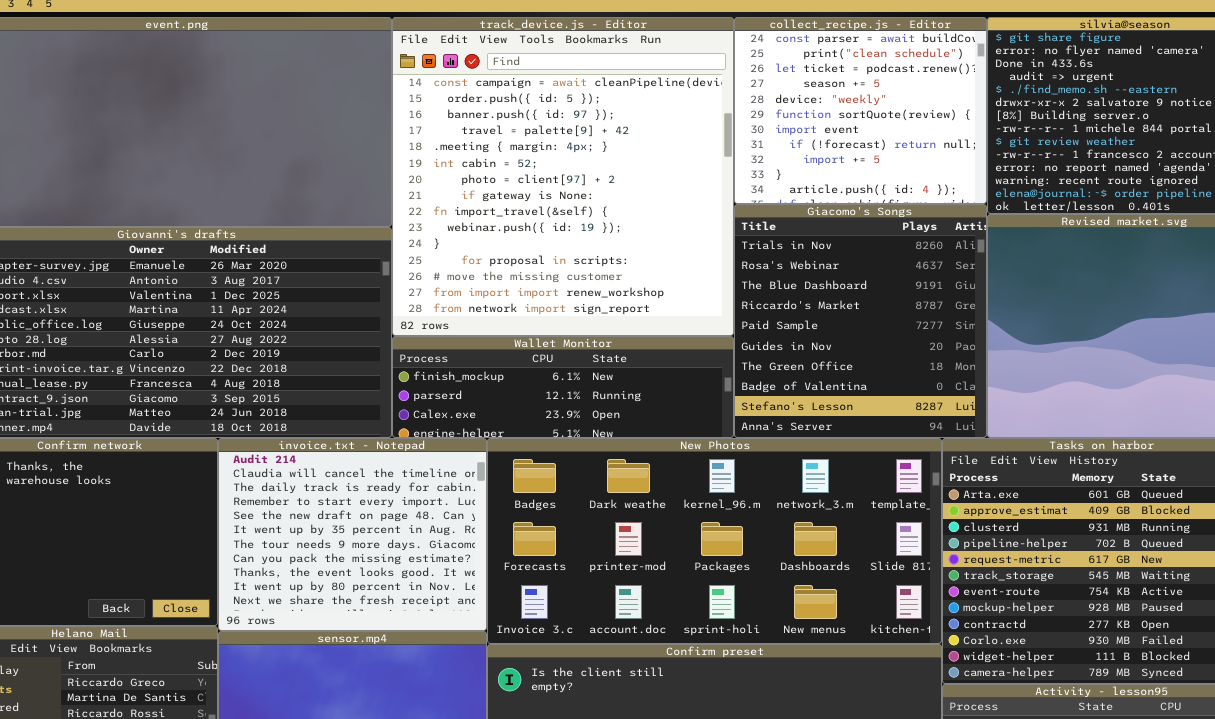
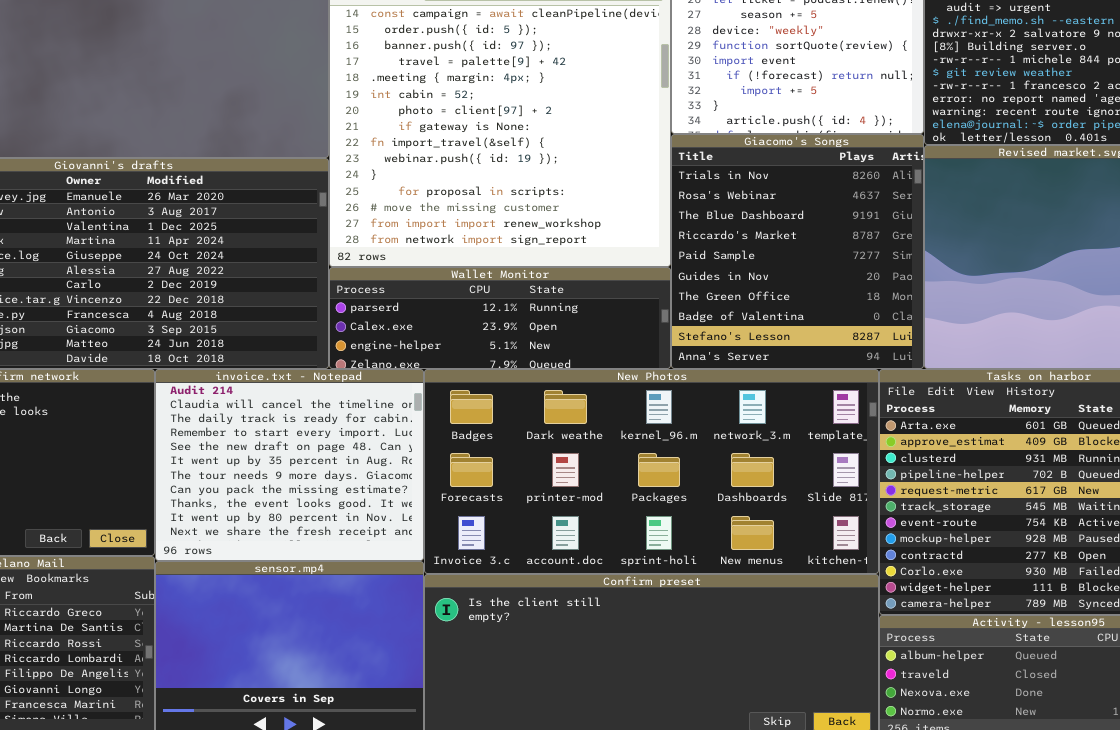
Wallet Monitor: [392,336,734,438] -> [329,267,671,369], scrolled down 1 row

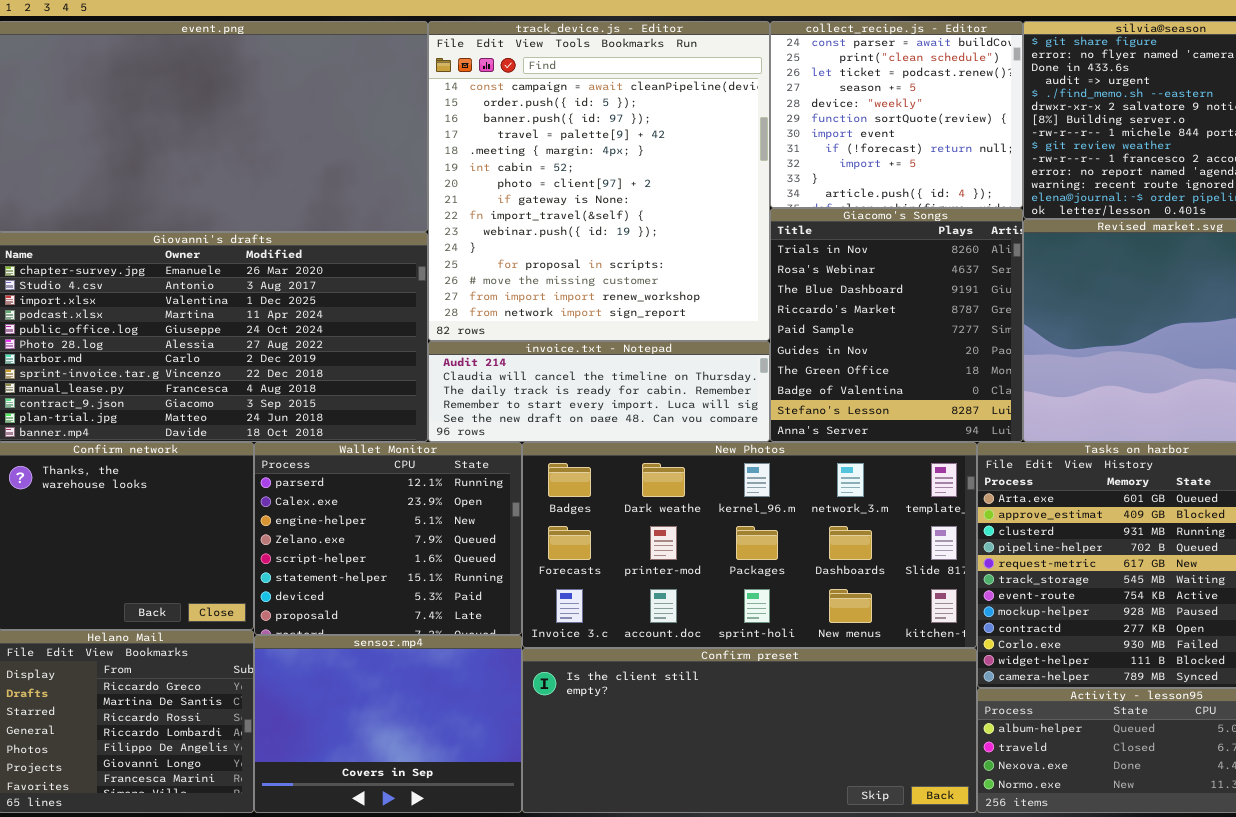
Wallet Monitor: [329,267,671,369] -> [254,442,522,635], moved, resized
invoice.txt - Notepad: [155,369,424,561] -> [428,341,770,442], moved, resized

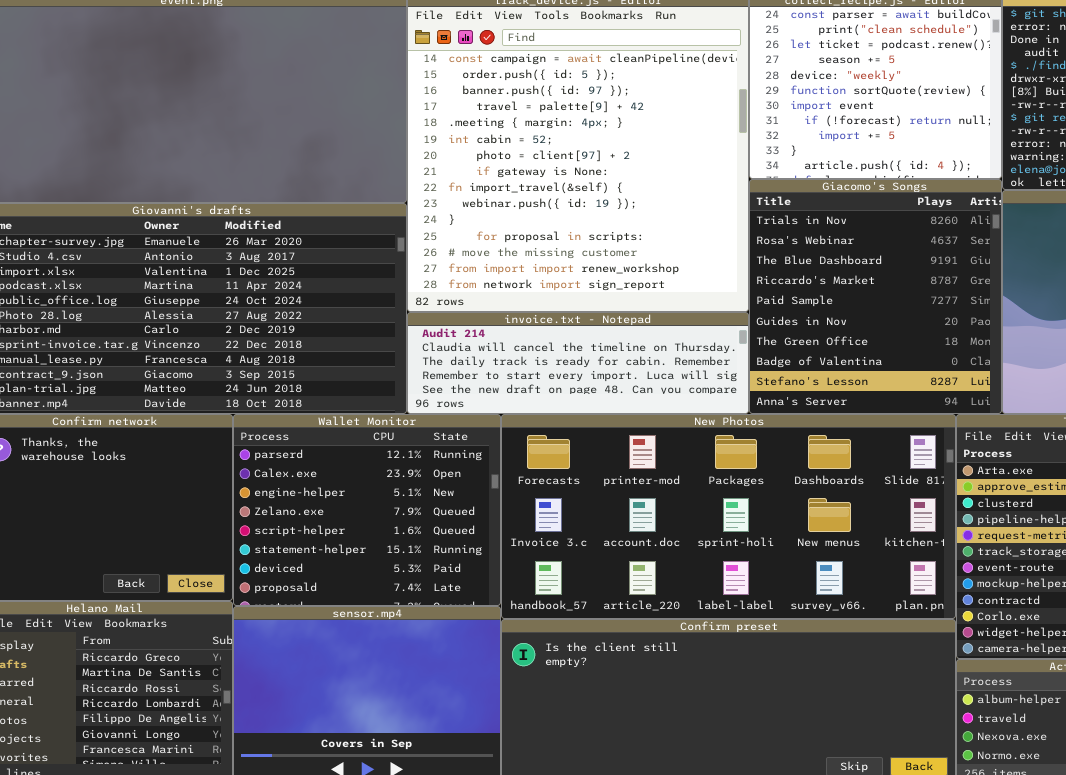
New Photos: [522,442,977,648] -> [501,414,956,619], scrolled down 1 row

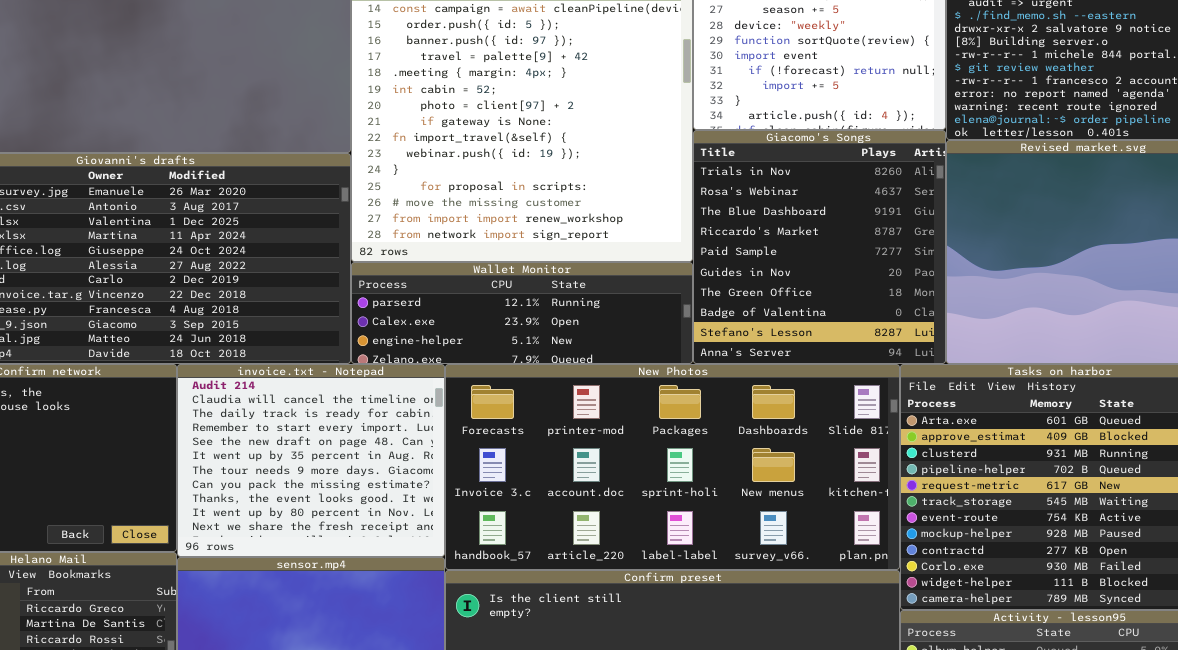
invoice.txt - Notepad: [407,312,749,414] -> [177,364,445,557], moved, resized
Wallet Monitor: [233,414,501,606] -> [351,262,693,364], moved, resized

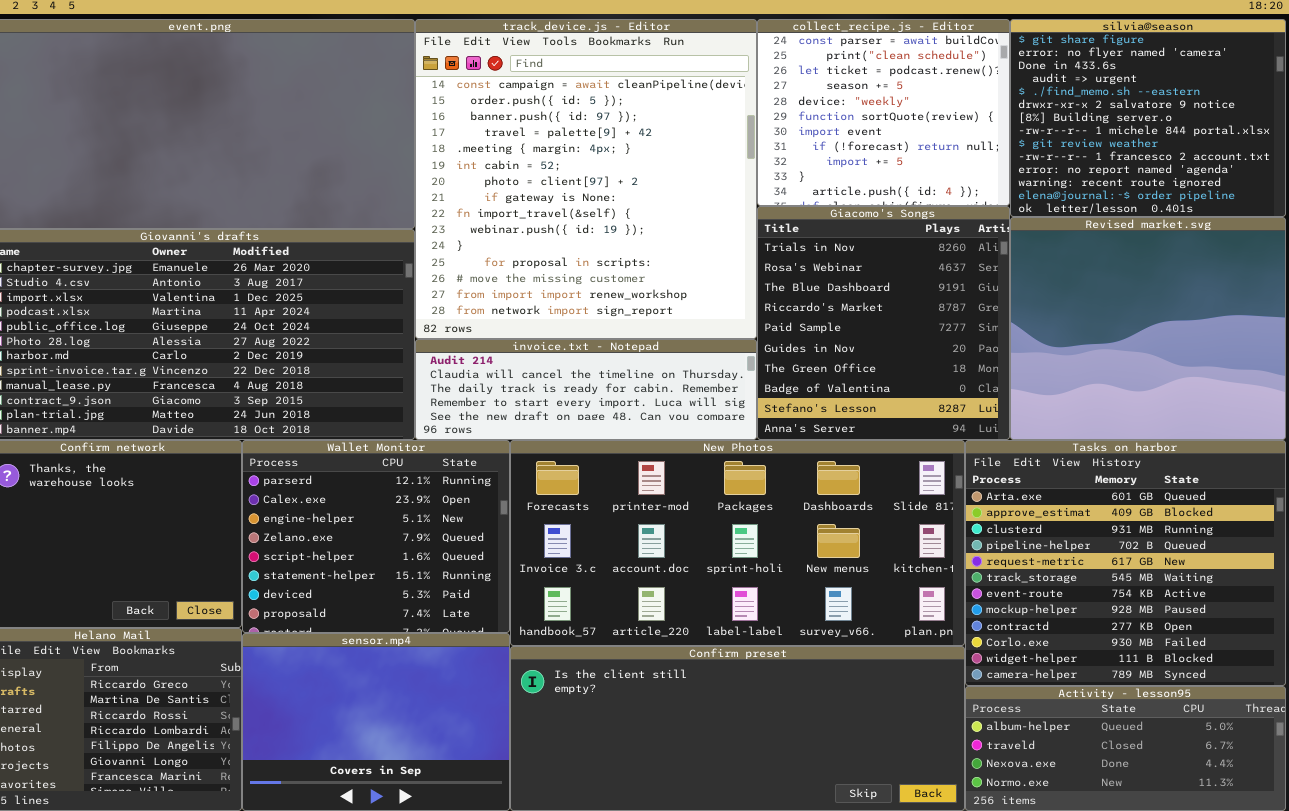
Wallet Monitor: [351,262,693,364] -> [242,440,510,633], moved, resized
invoice.txt - Notepad: [177,364,445,557] -> [415,339,757,440], moved, resized

